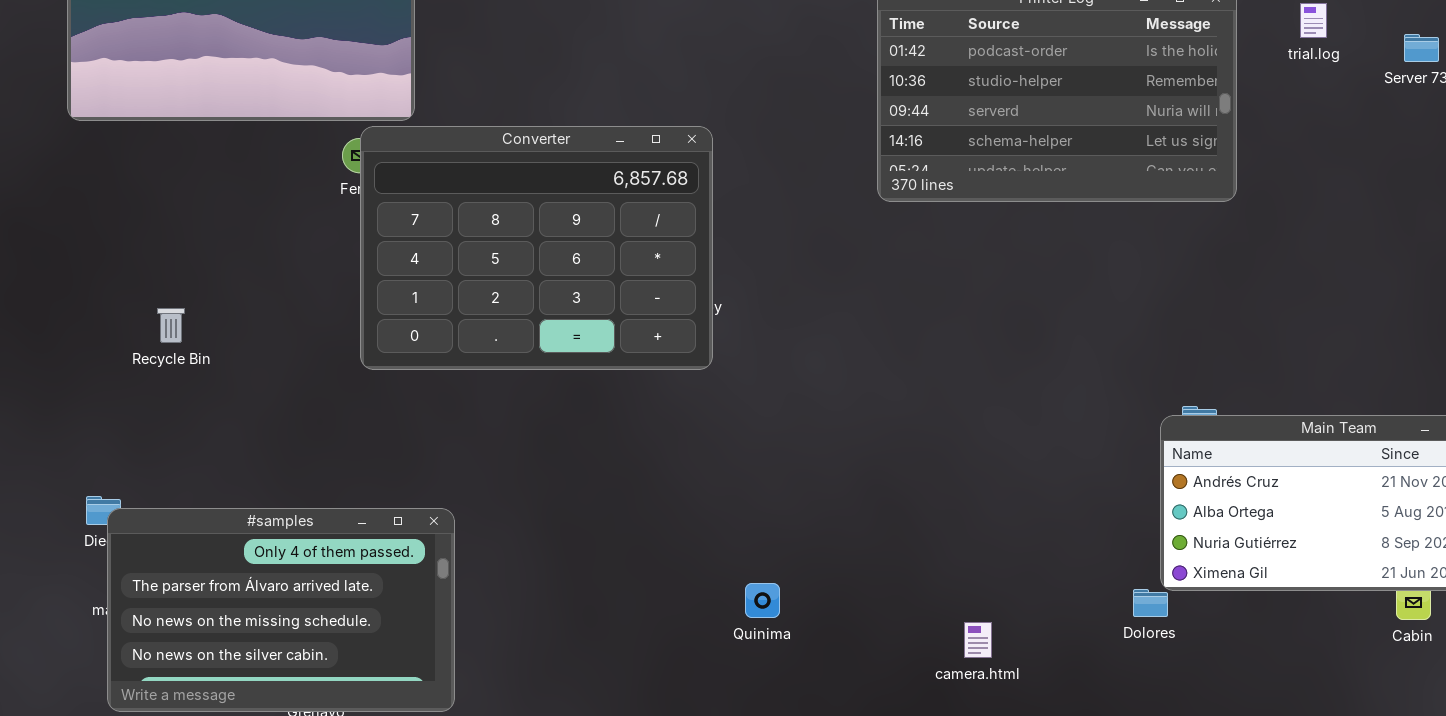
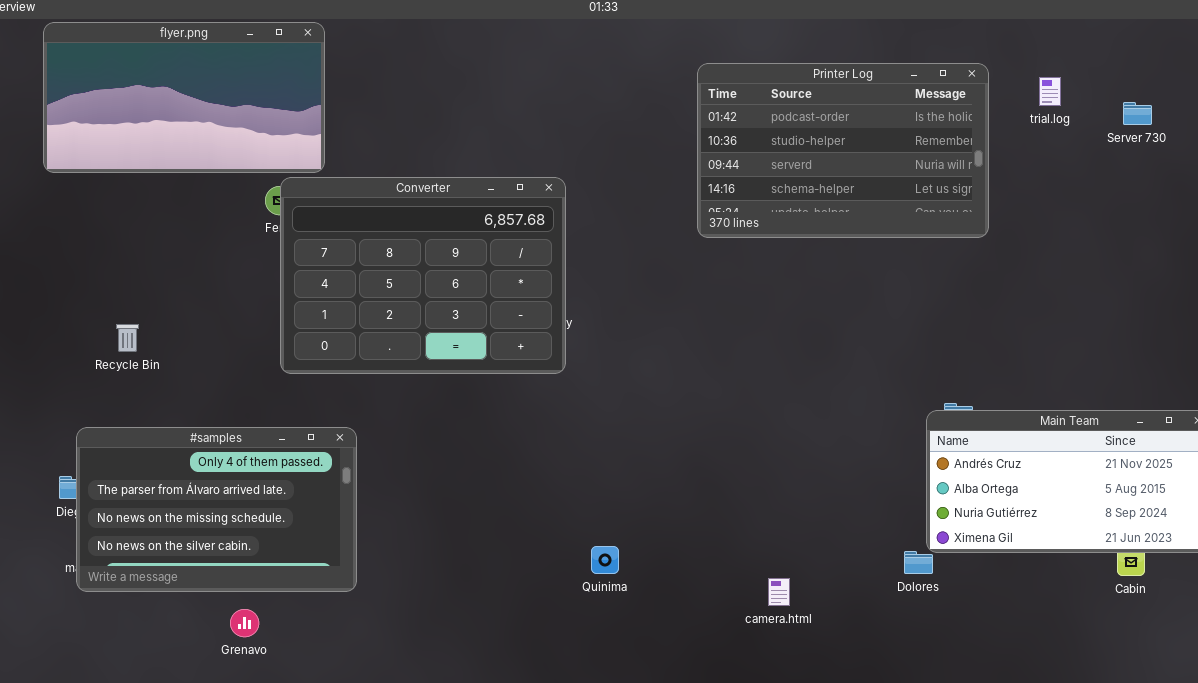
#samples: [107,508,455,712] -> [76,427,357,592], moved

